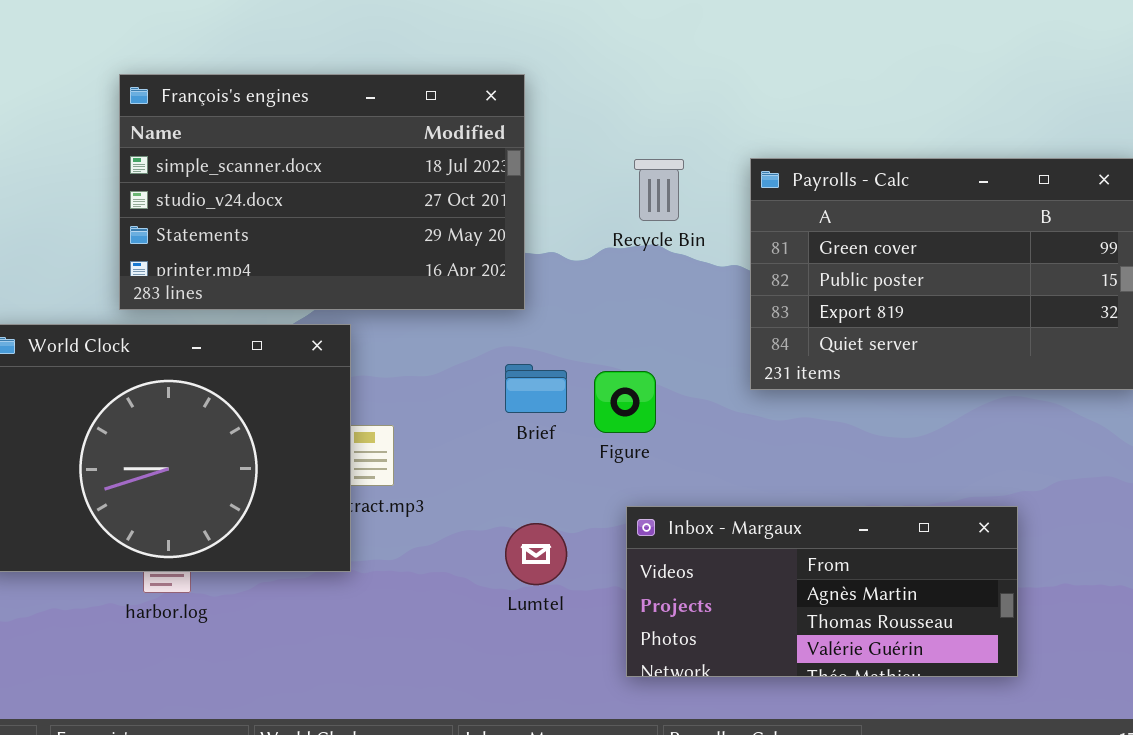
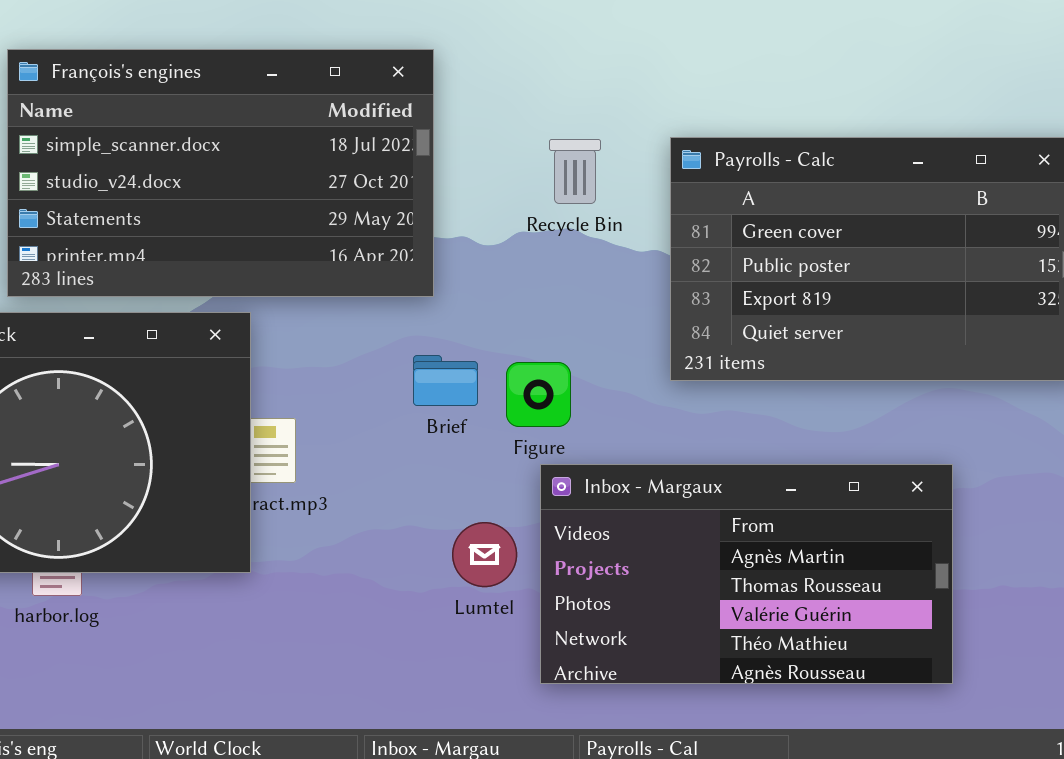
Inbox - Margaux: [626,506,1018,677] -> [540,464,953,684], resized
Lumtel: [505,523,567,585] -> [452,522,517,587], moved

